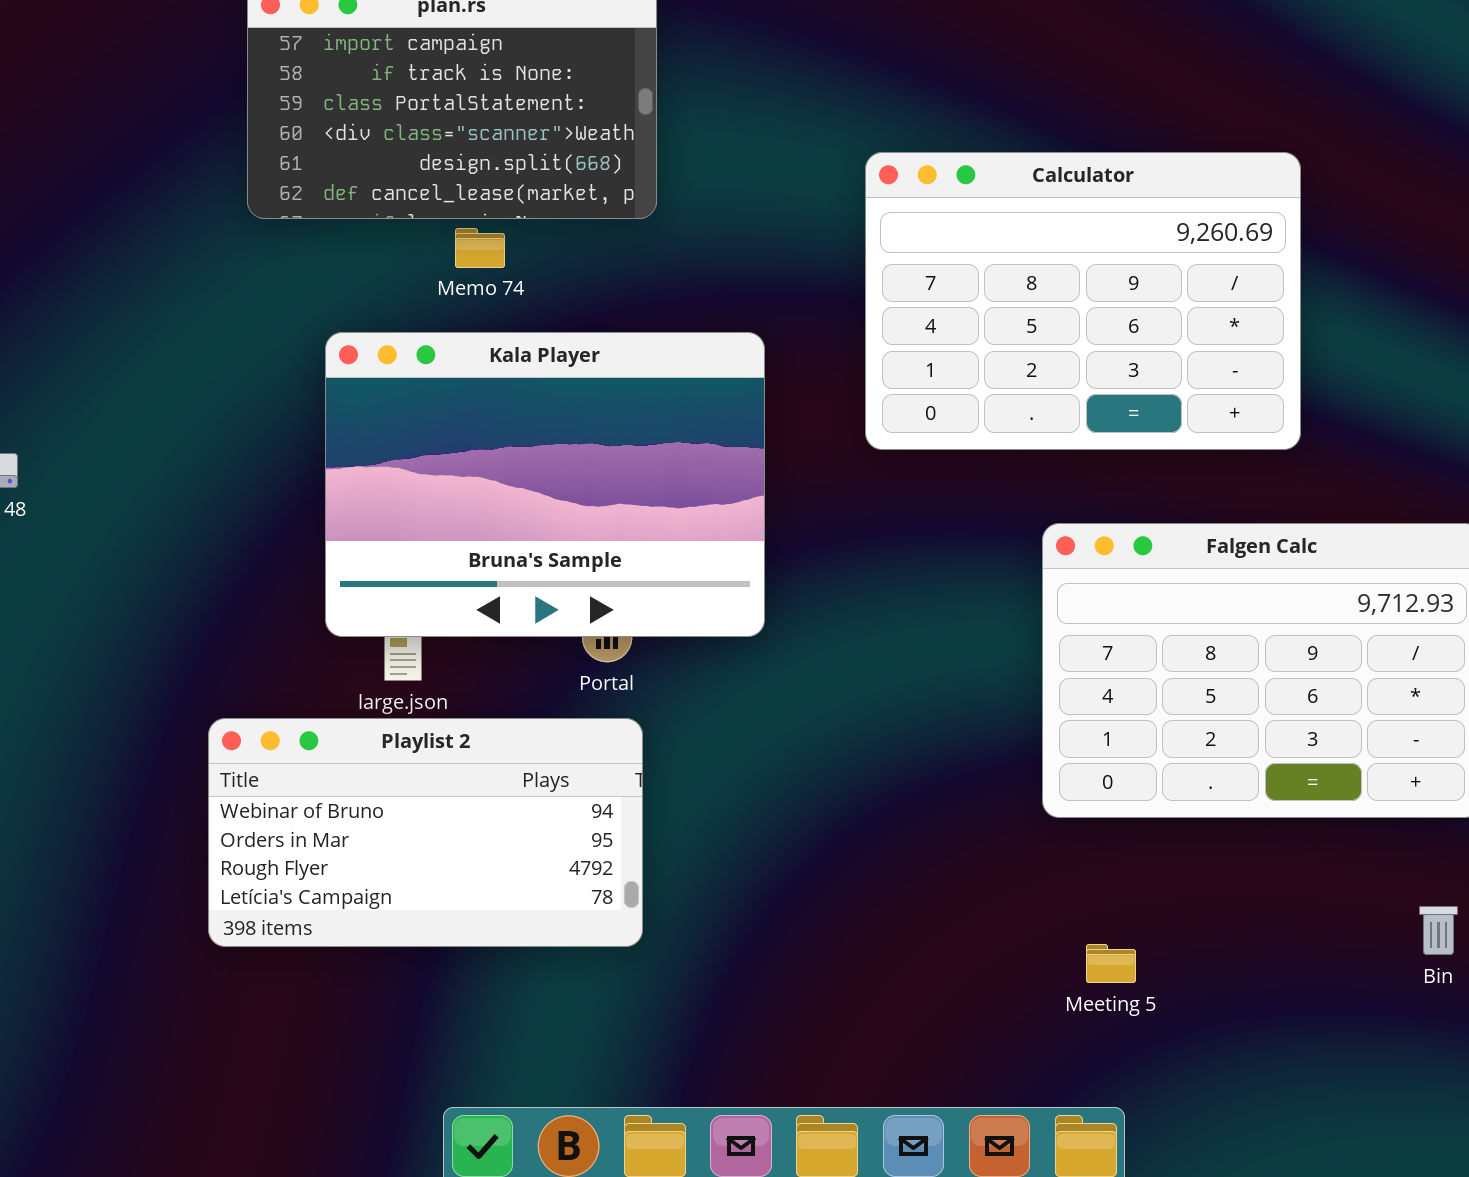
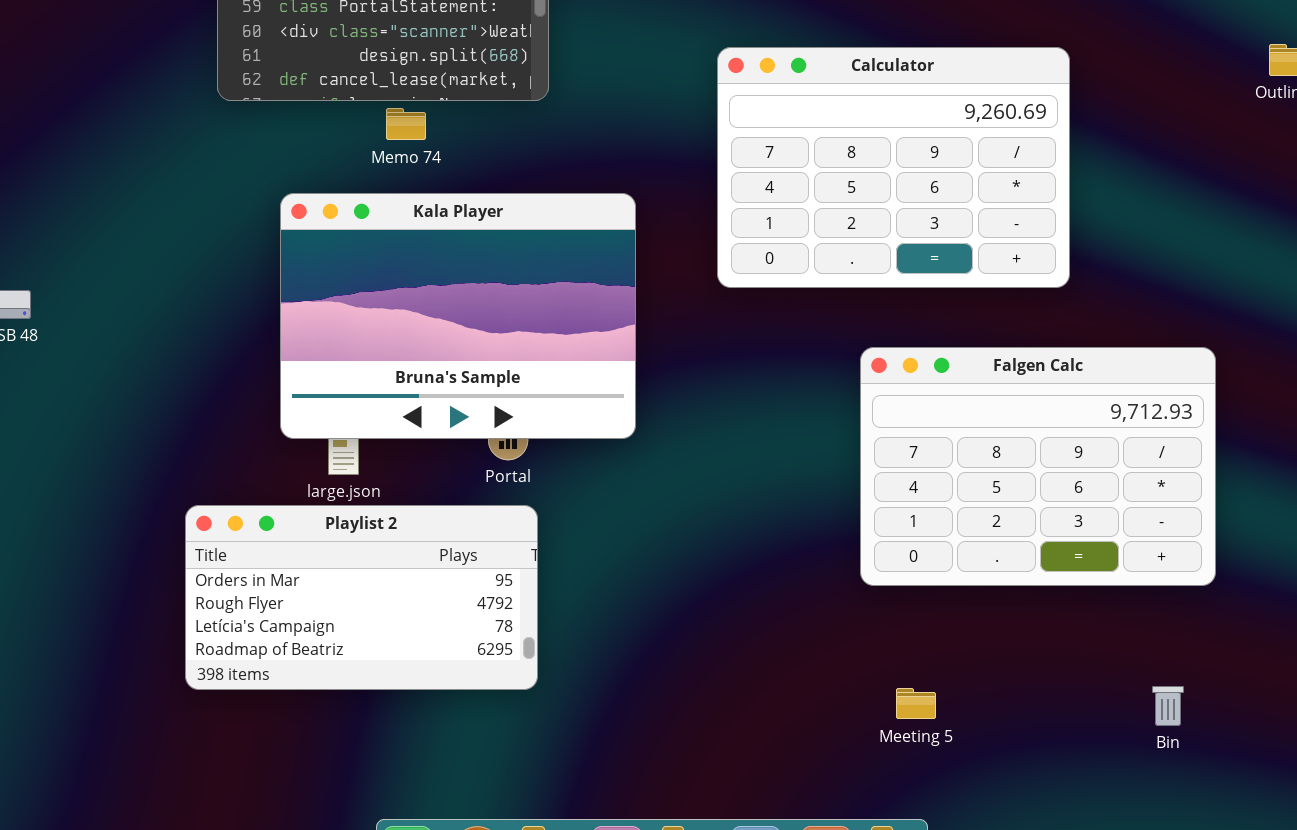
Playlist 2: [208,718,643,947] -> [185,505,538,690], scrolled down 1 row
Bin: [1419,906,1458,955] -> [1152,686,1184,726], moved

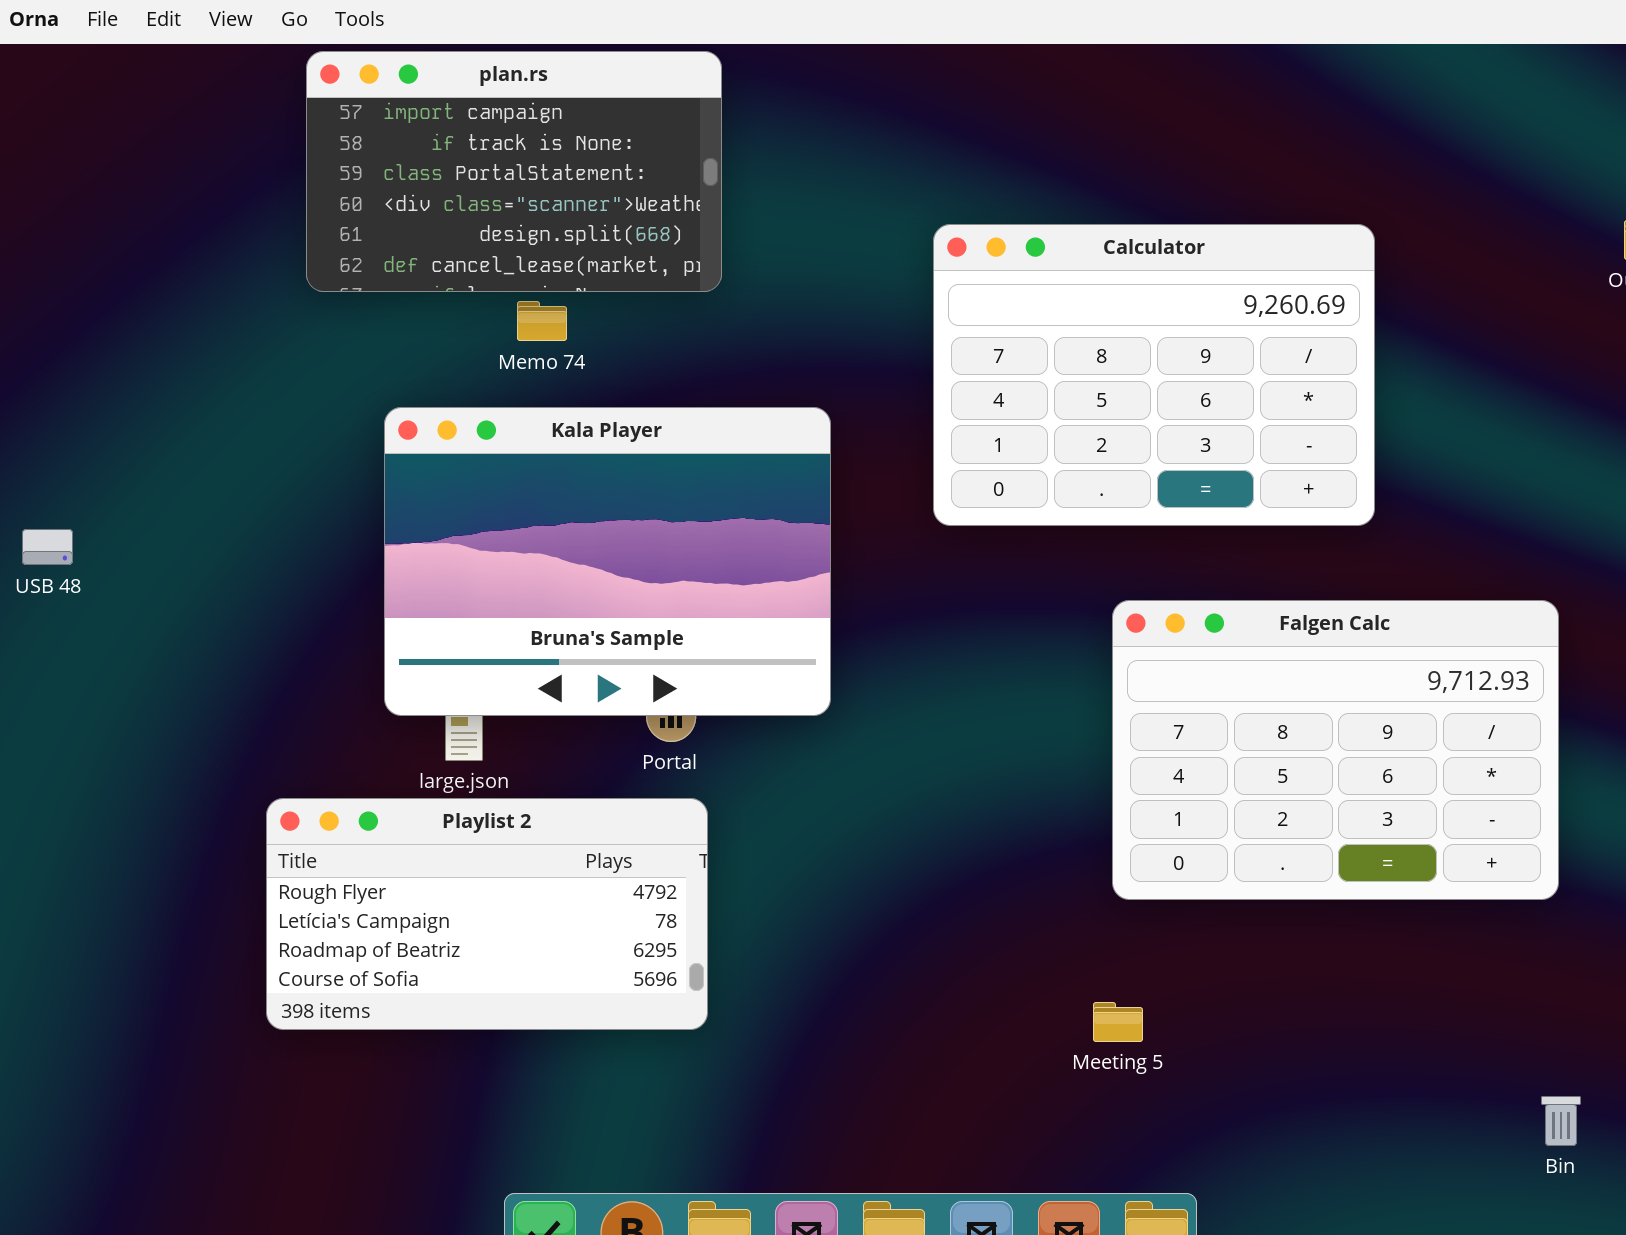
Playlist 2: [185,505,538,690] -> [266,798,708,1030], scrolled down 1 row
Bin: [1152,686,1184,726] -> [1541,1096,1581,1146], moved
Meeting 5: [896,688,936,719] -> [1093,1002,1143,1042], moved

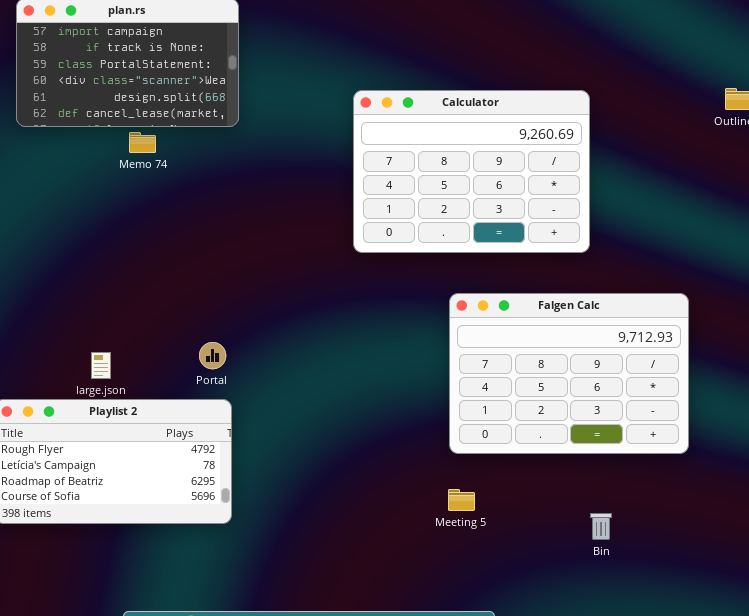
Kala Player: [384,407,831,716] -> none, closed
Meeting 5: [1093,1002,1143,1042] -> [448,489,475,511], moved
Bin: [1541,1096,1581,1146] -> [590,513,612,540], moved

